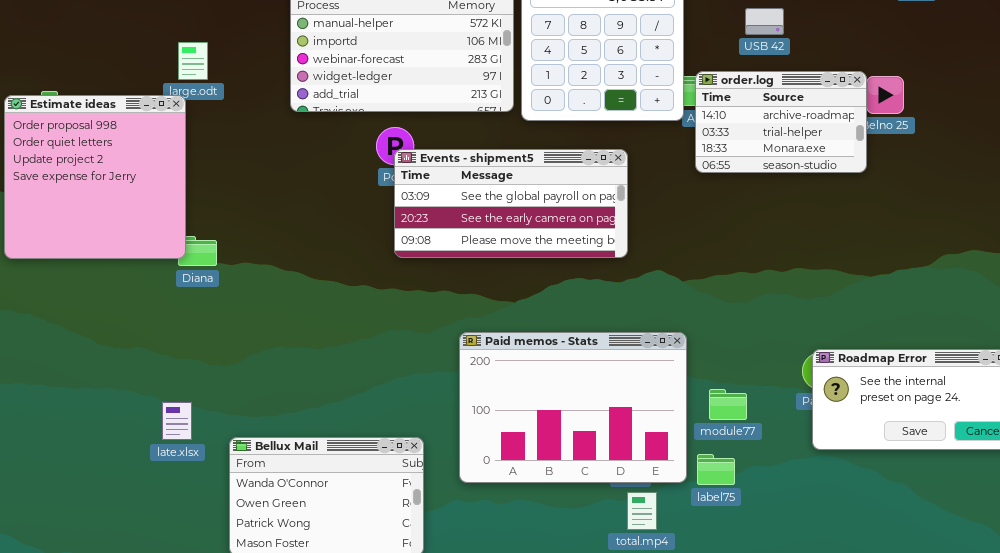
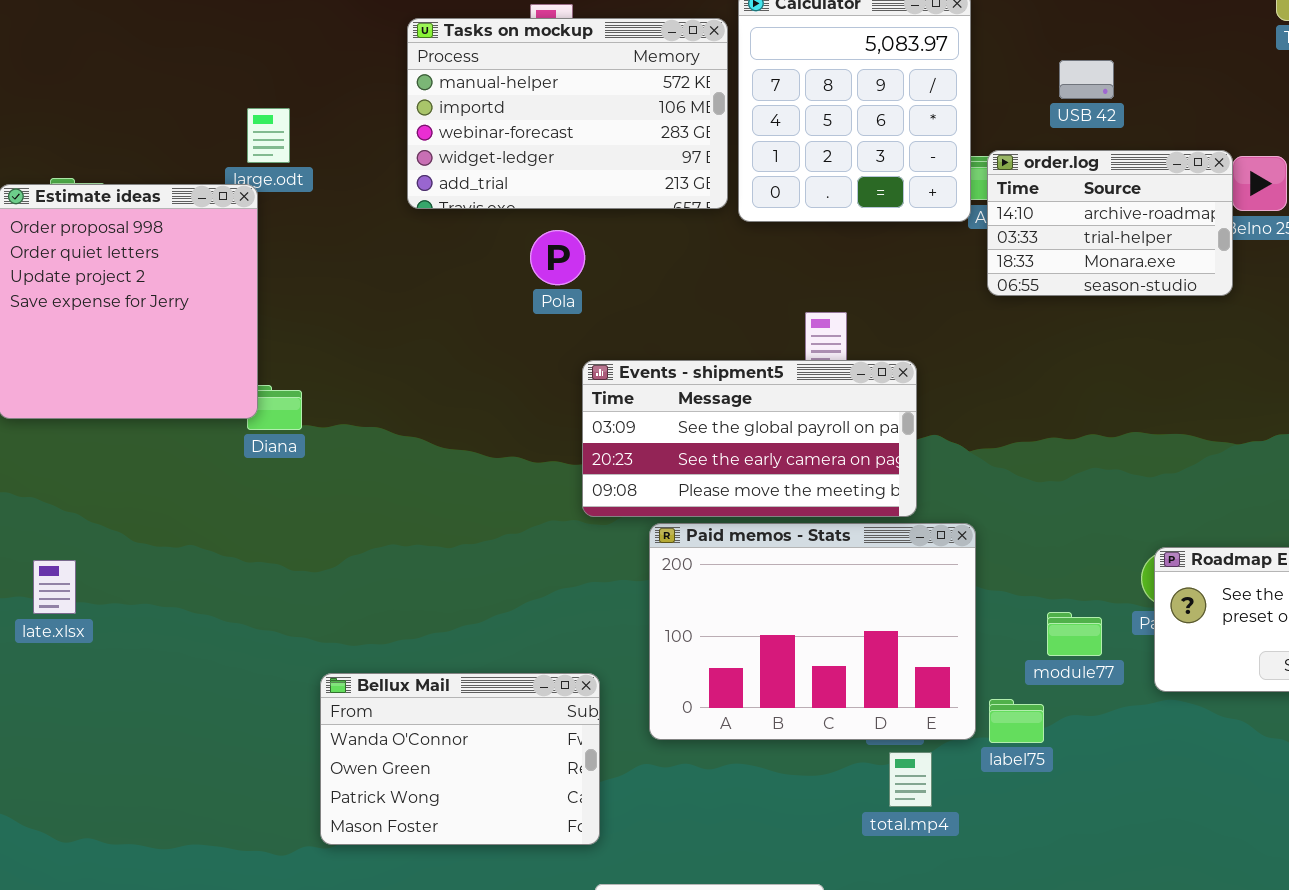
Events - shipment5: [394,149,628,258] -> [582,360,917,517], moved
module77: [709,389,747,420] -> [1047,612,1102,656], moved
late.xlsx: [162,402,192,440] -> [33,560,76,614], moved

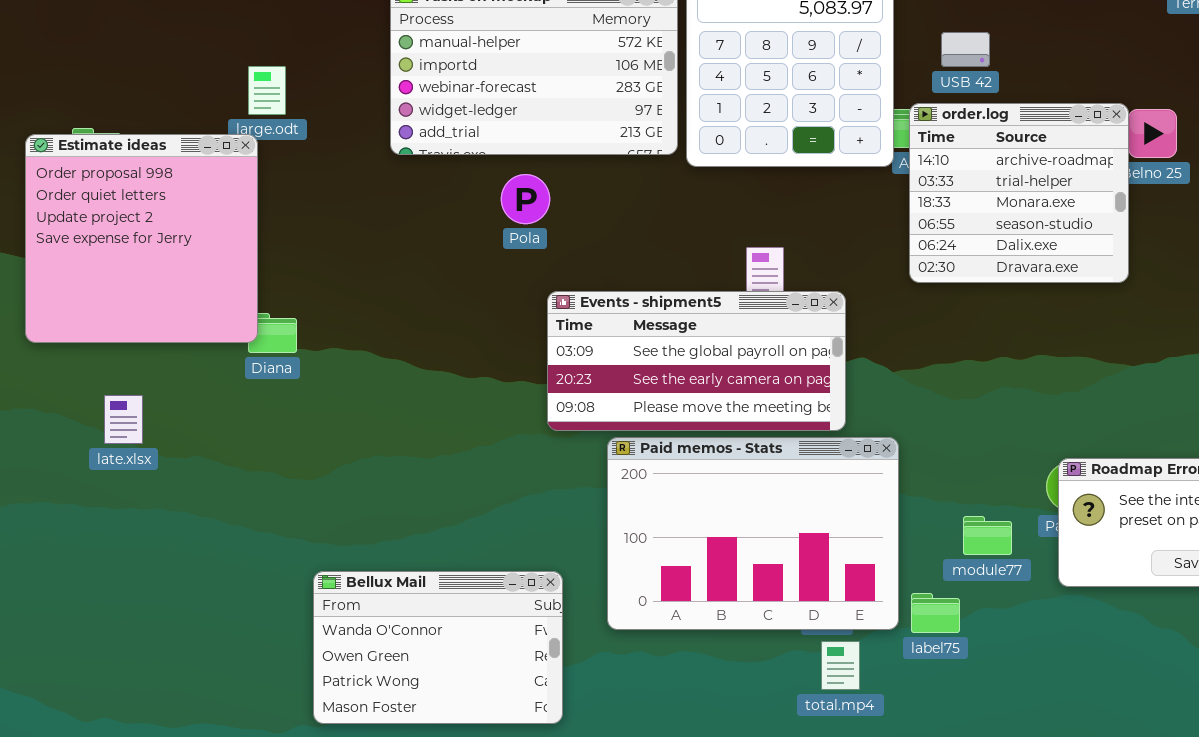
USB 42: [1059,60,1114,99] -> [941,32,990,67], moved
order.log: [987,150,1233,296] -> [909,103,1129,283], resized
late.xlsx: [33,560,76,614] -> [104,395,143,444], moved

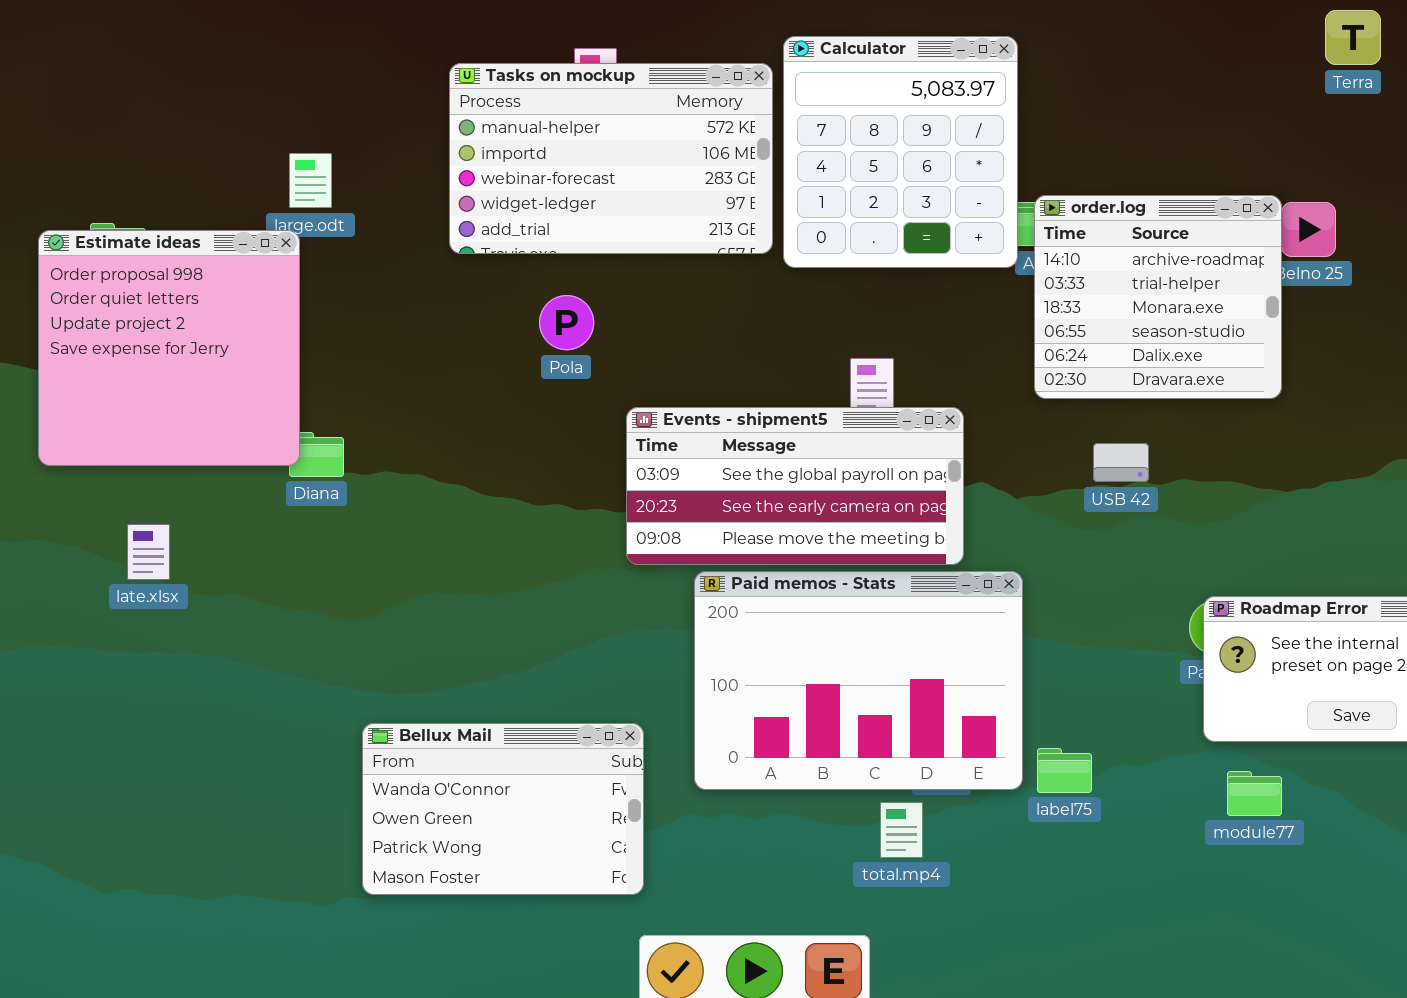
USB 42: [941,32,990,67] -> [1093,443,1149,482], moved
Pola: [501,174,550,224] -> [539,295,594,350], moved
module77: [963,516,1012,555] -> [1227,771,1282,816], moved
total.mp4: [821,641,860,690] -> [880,802,923,858], moved

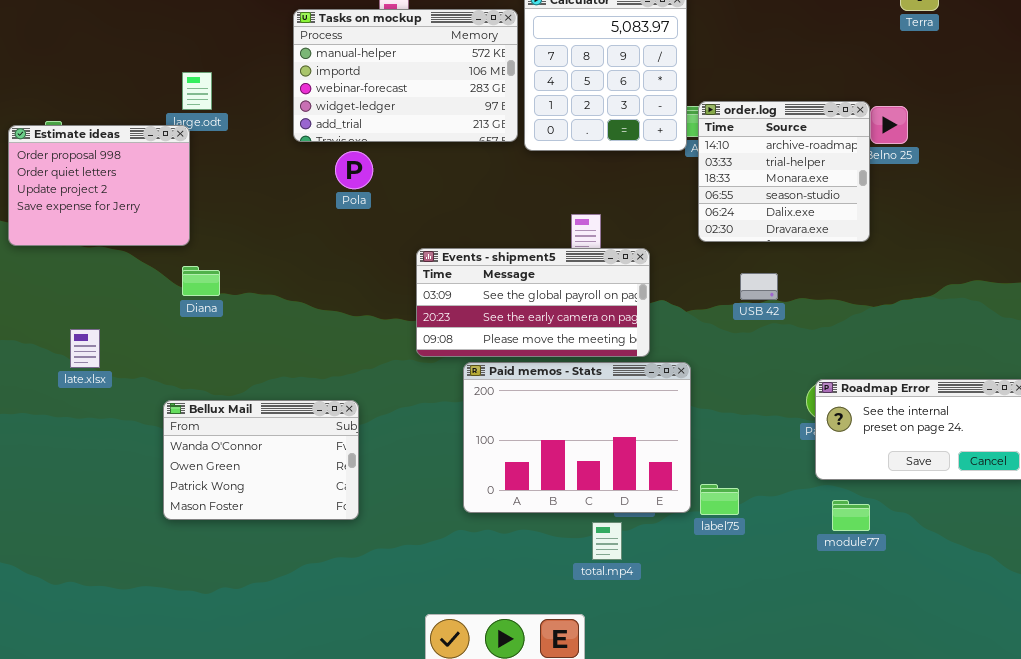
Estimate ideas: [38,230,300,466] -> [8,125,190,246], resized
Pola: [539,295,594,350] -> [335,151,373,189], moved
Bellux Mail: [362,723,644,895] -> [163,400,359,520], moved

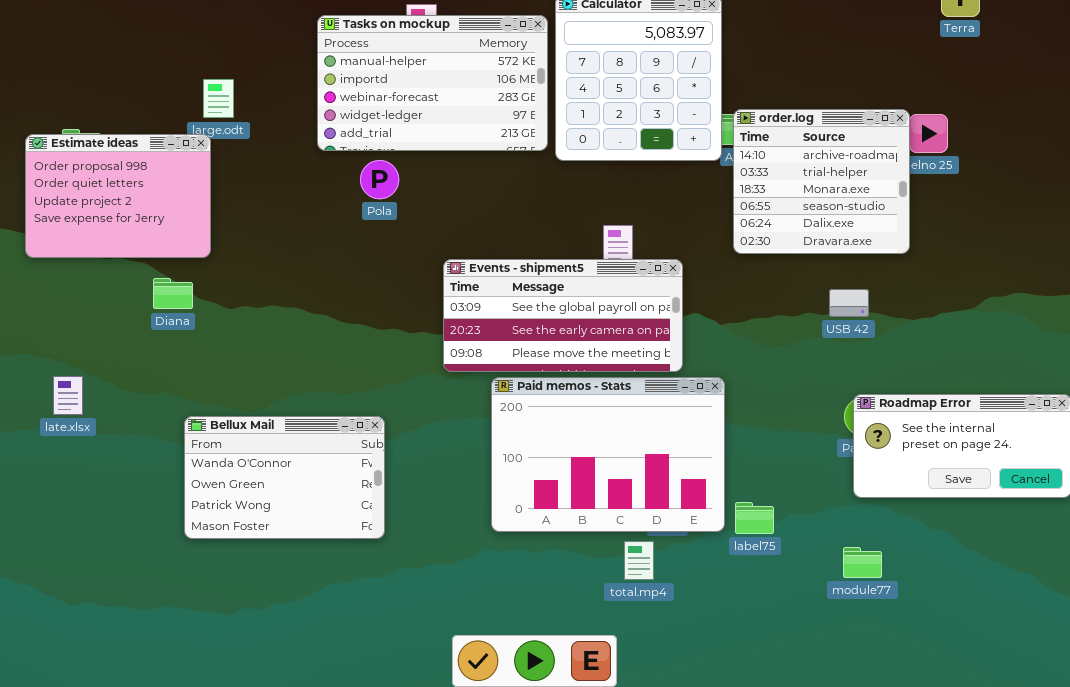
Diana: [182,266,220,296] -> [153,278,193,309], moved
USB 42: [740,273,778,300] -> [829,289,869,317], moved
late.xlsx: [70,329,100,368] -> [53,376,83,415], moved
module77: [832,500,870,531] -> [843,547,882,578], moved

